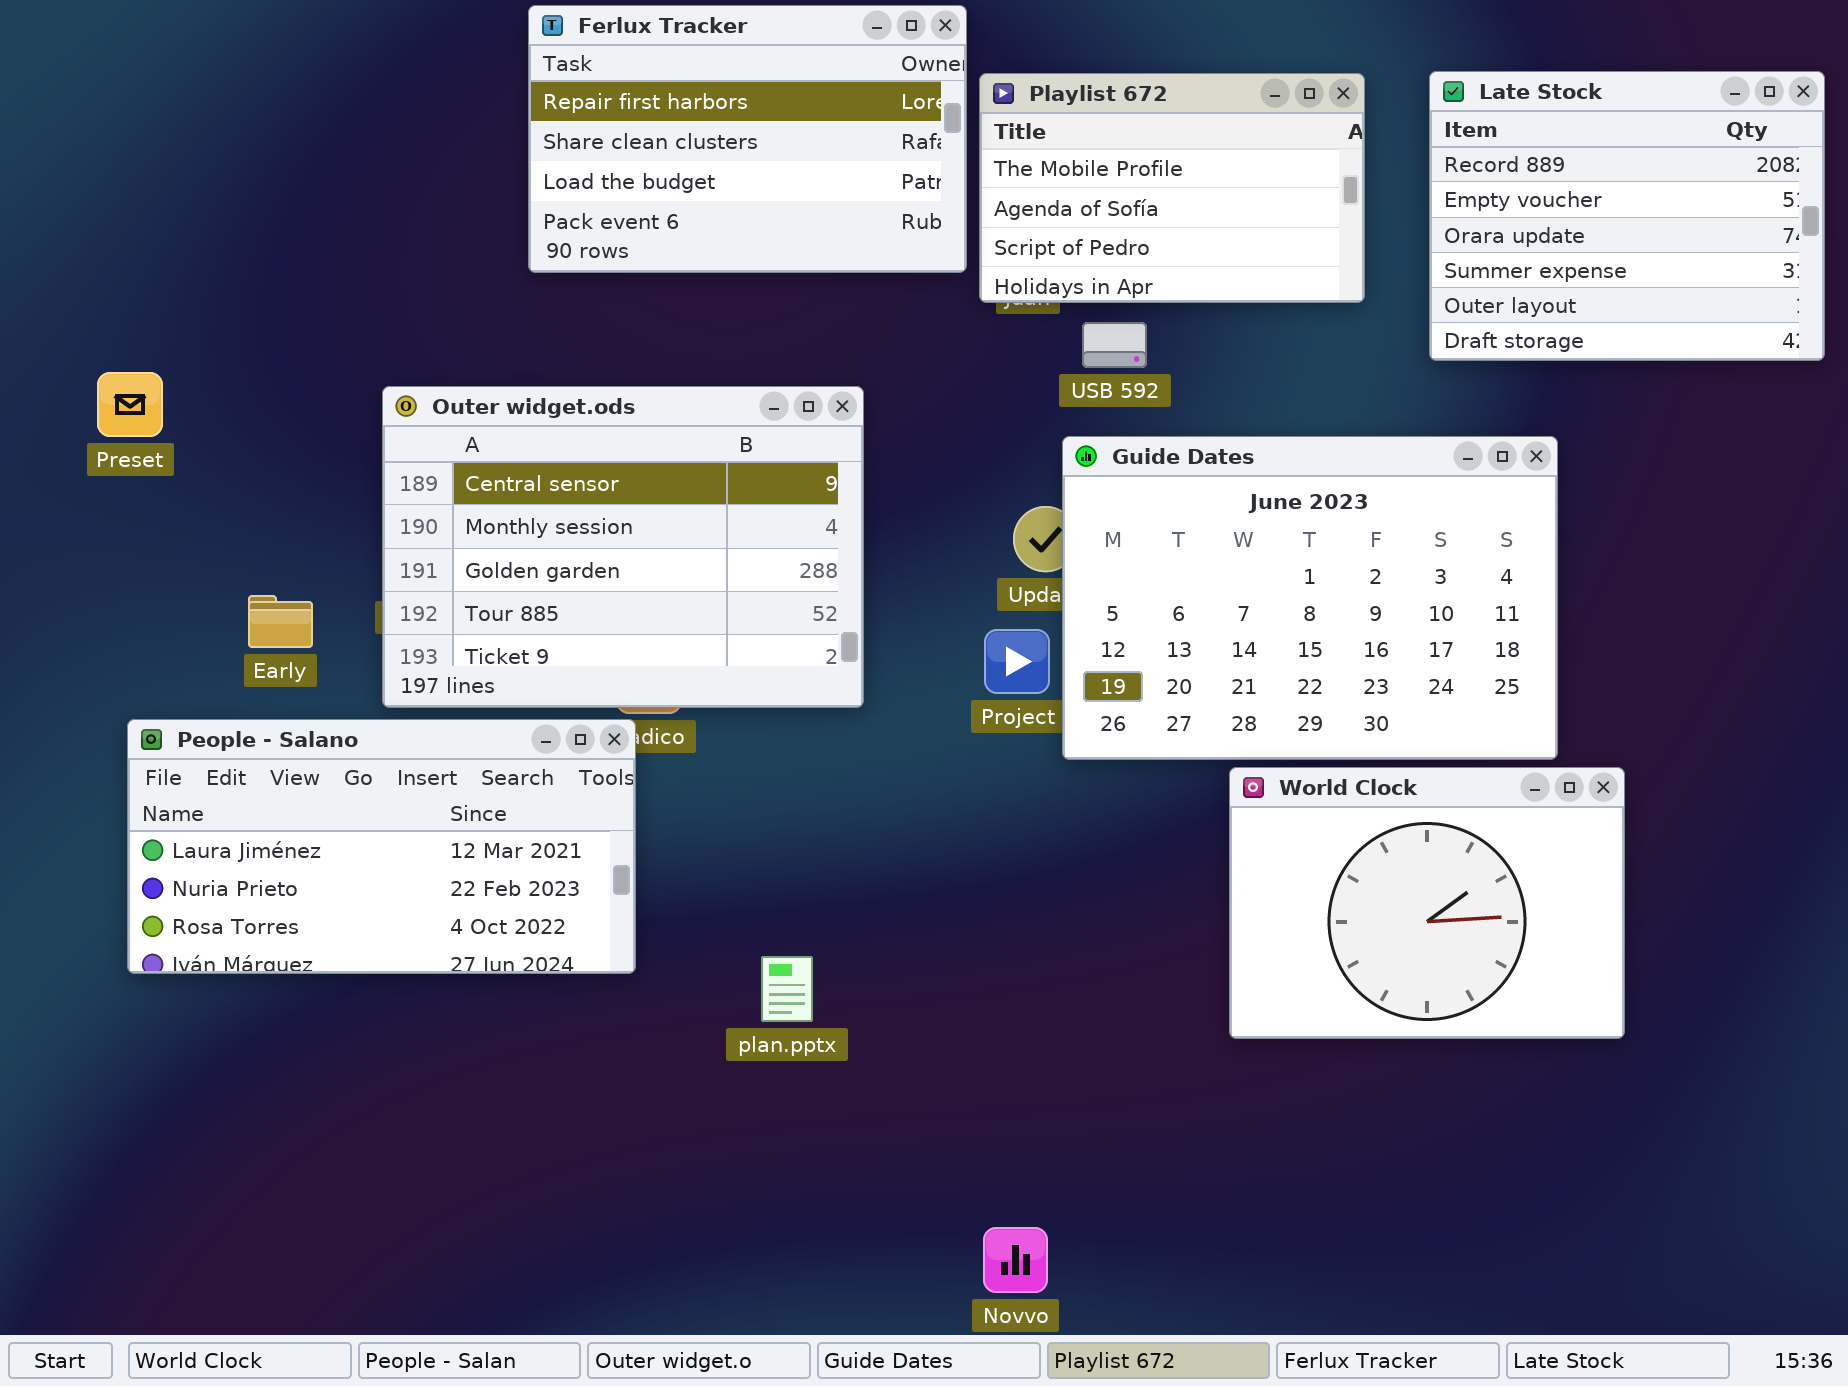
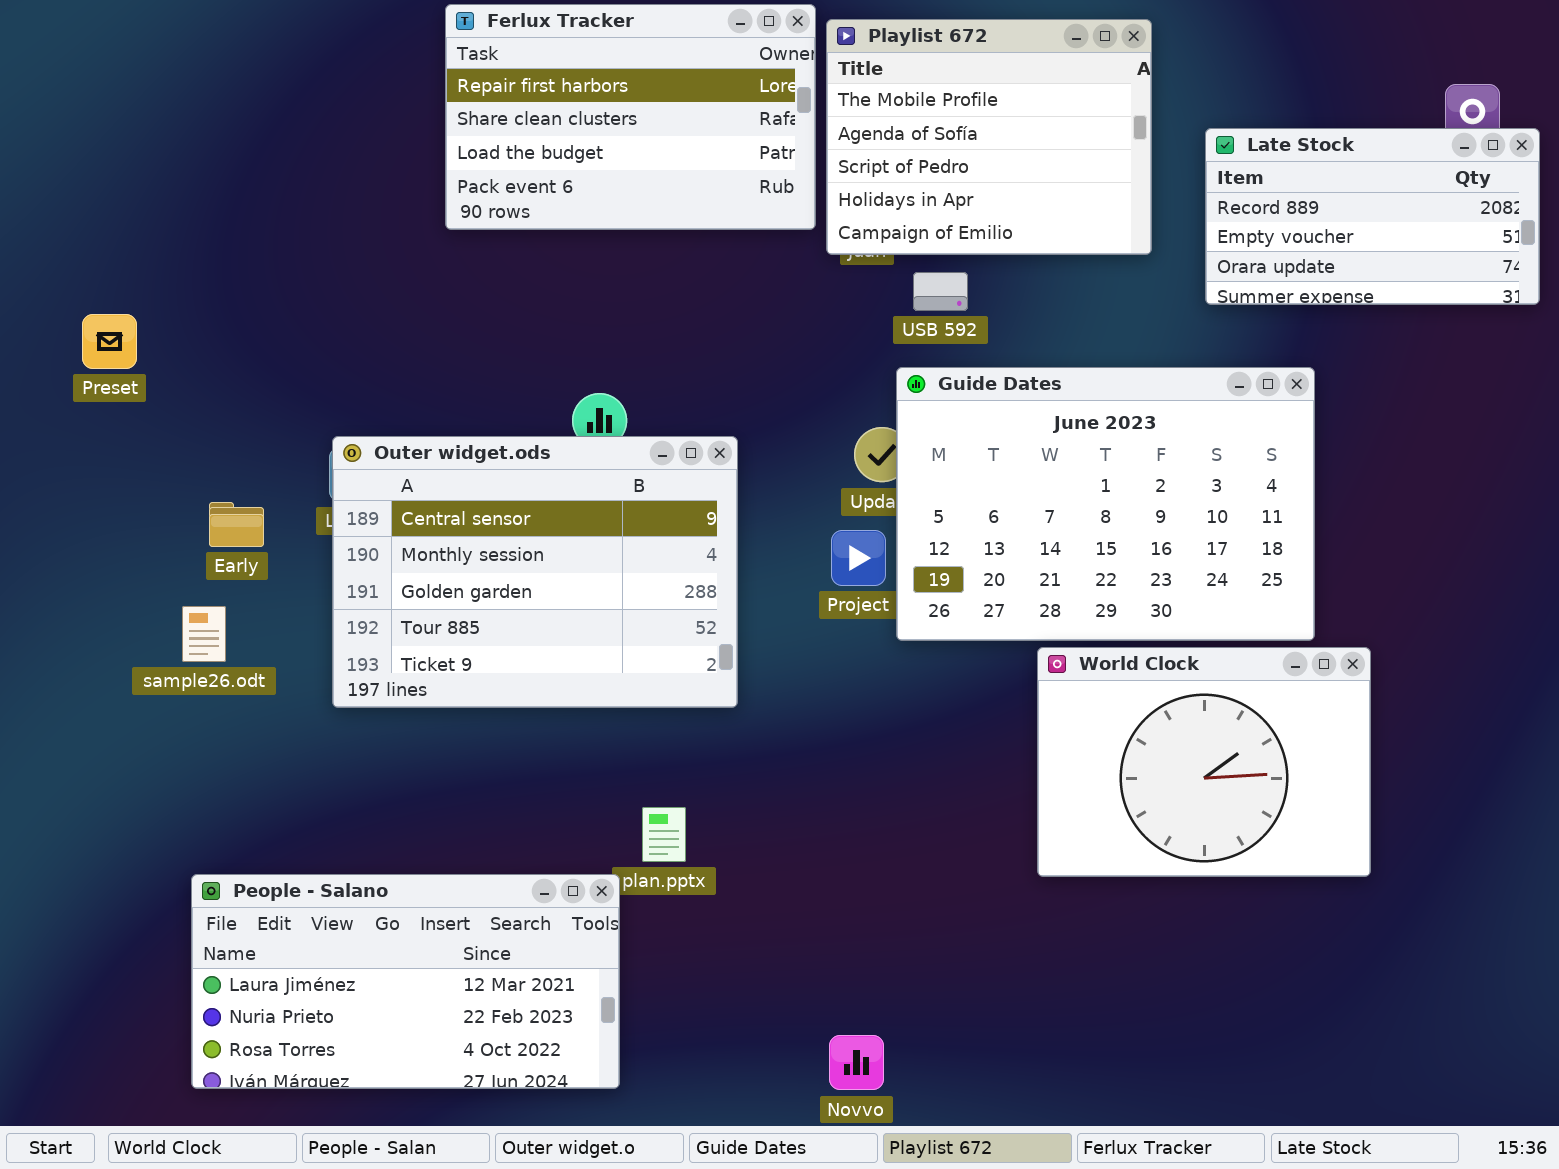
Late Stock: [1429,71,1825,361] -> [1205,128,1540,305], resized
Playlist 672: [979,73,1365,303] -> [826,19,1152,255], resized
Outer widget.ods: [382,386,864,708] -> [332,436,738,708], moved
People - Salano: [127,719,636,974] -> [191,874,620,1089], moved

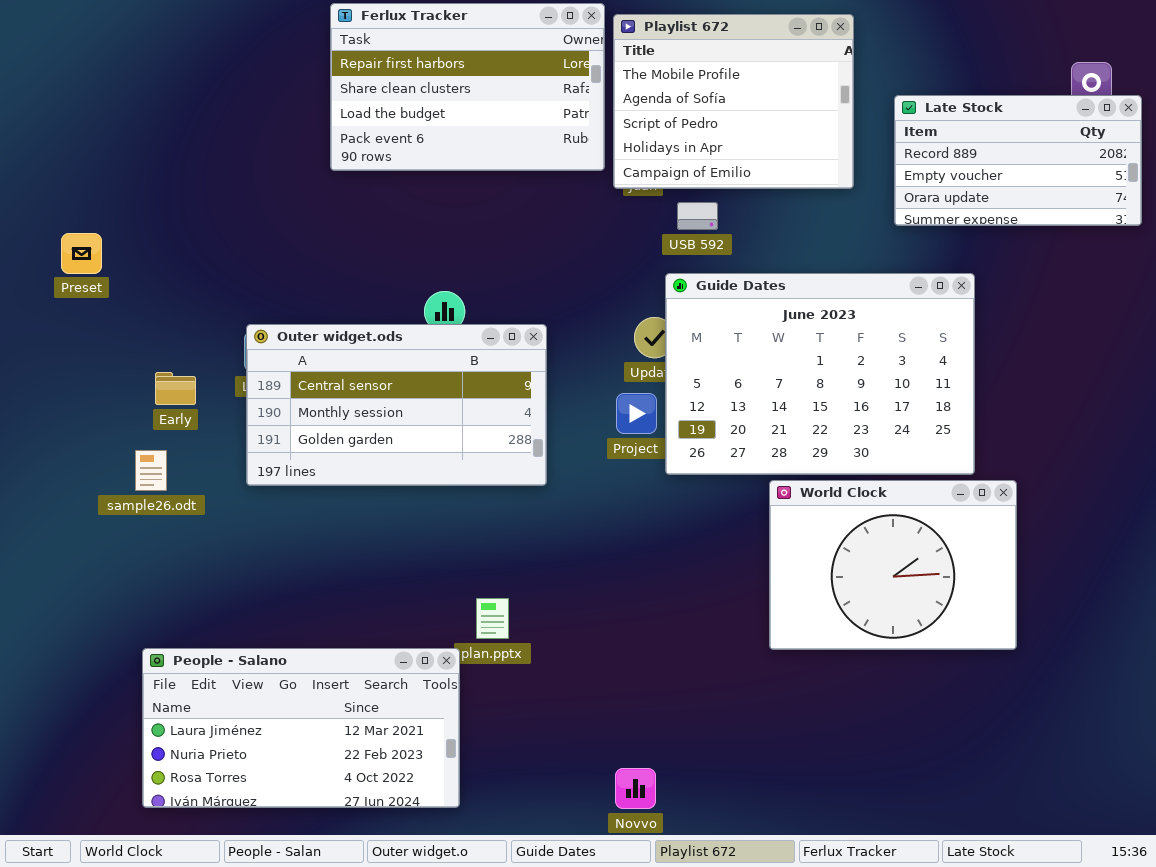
Outer widget.ods: [332,436,738,708] -> [246,324,547,486], resized

